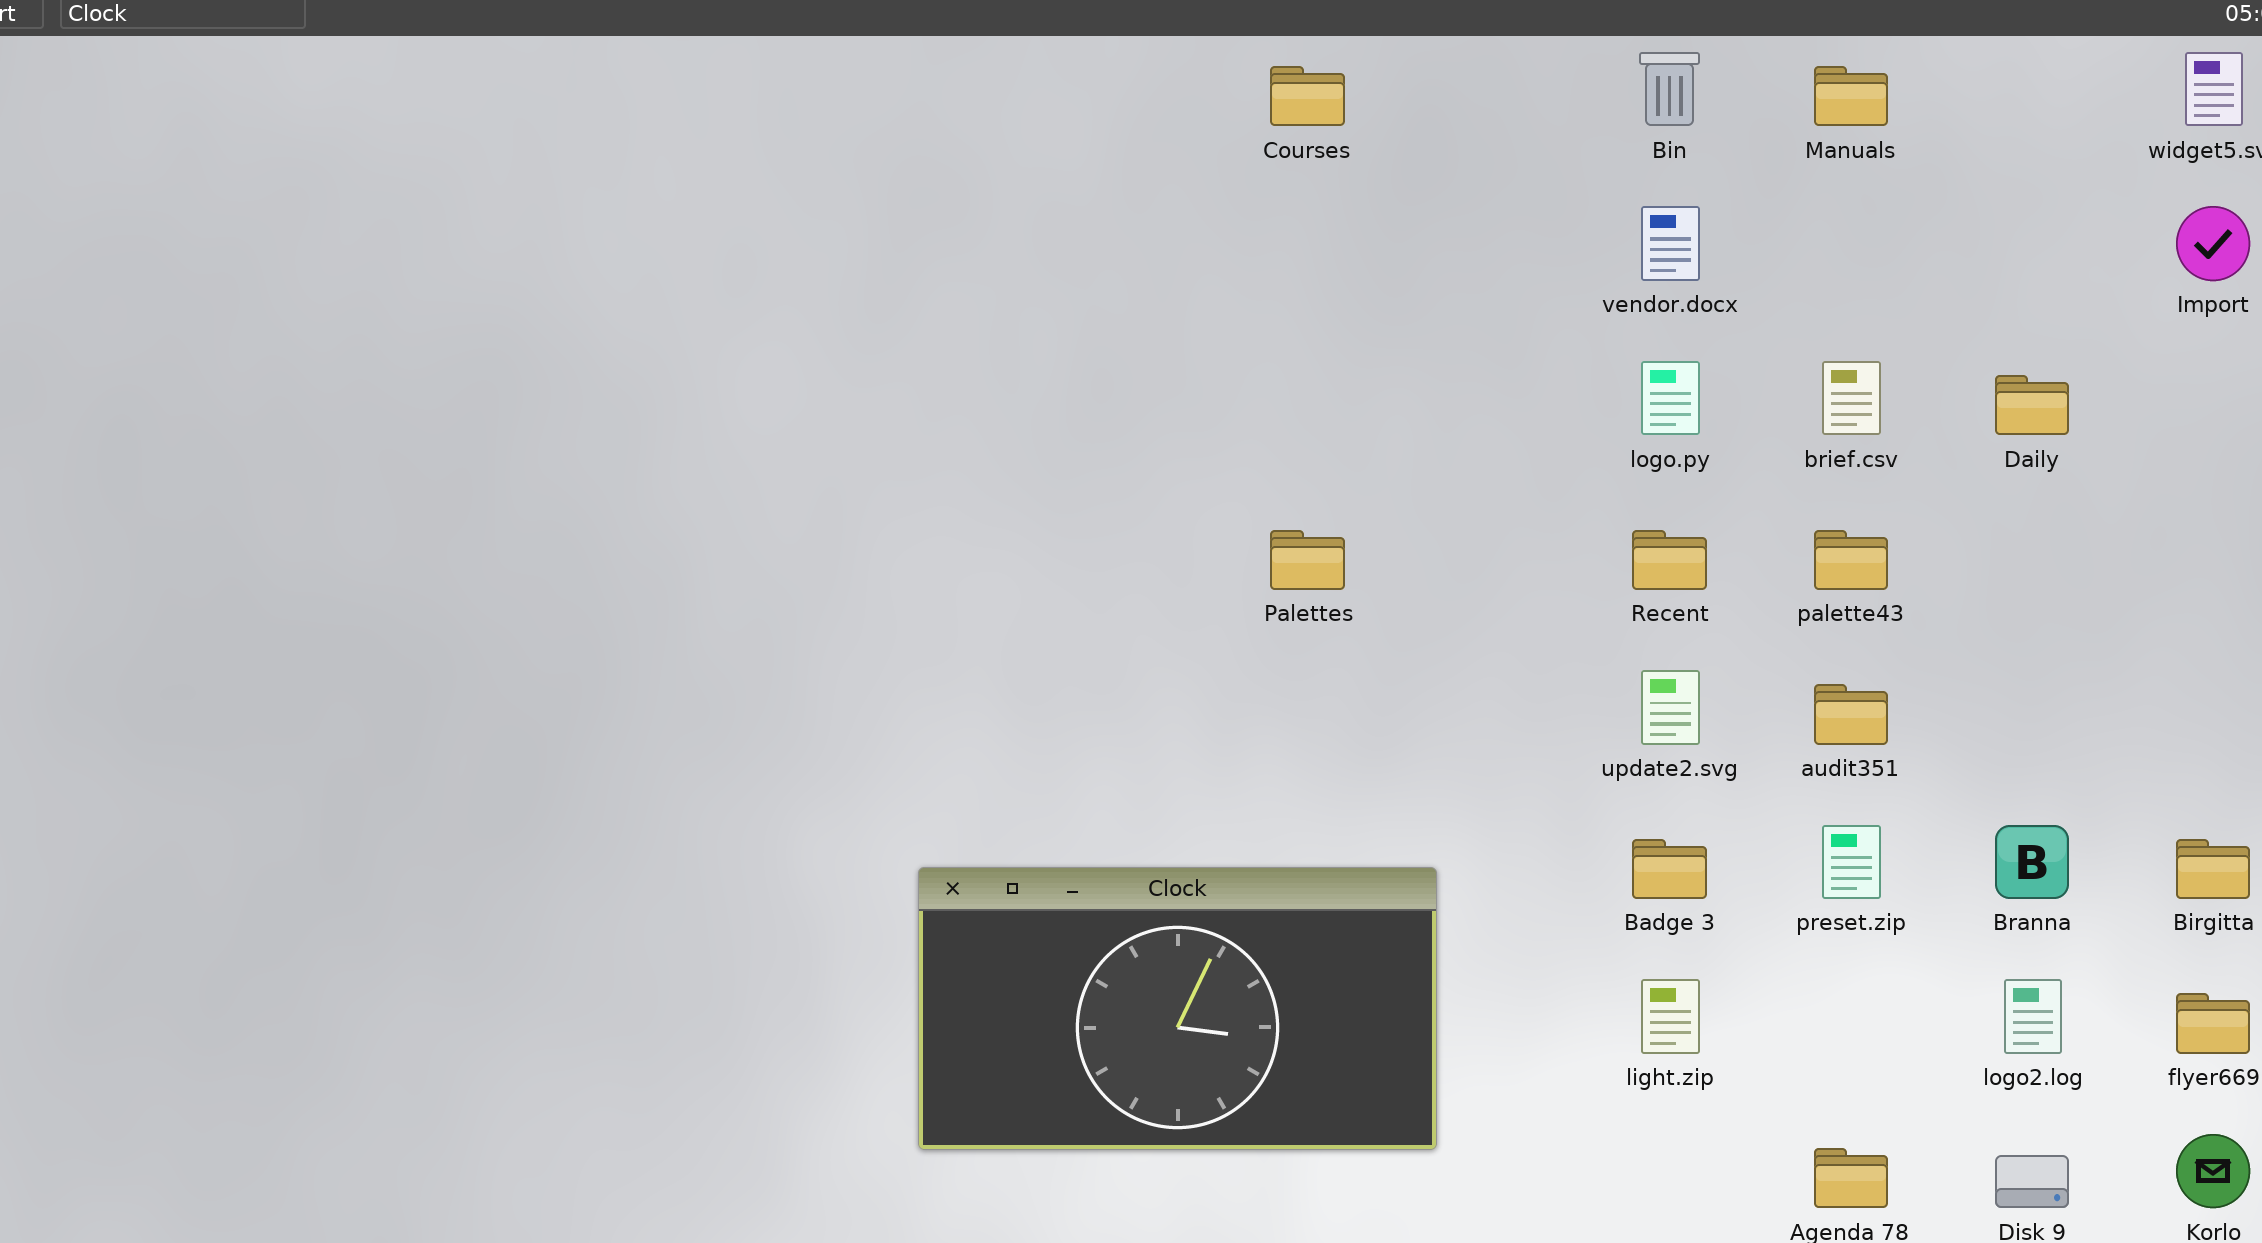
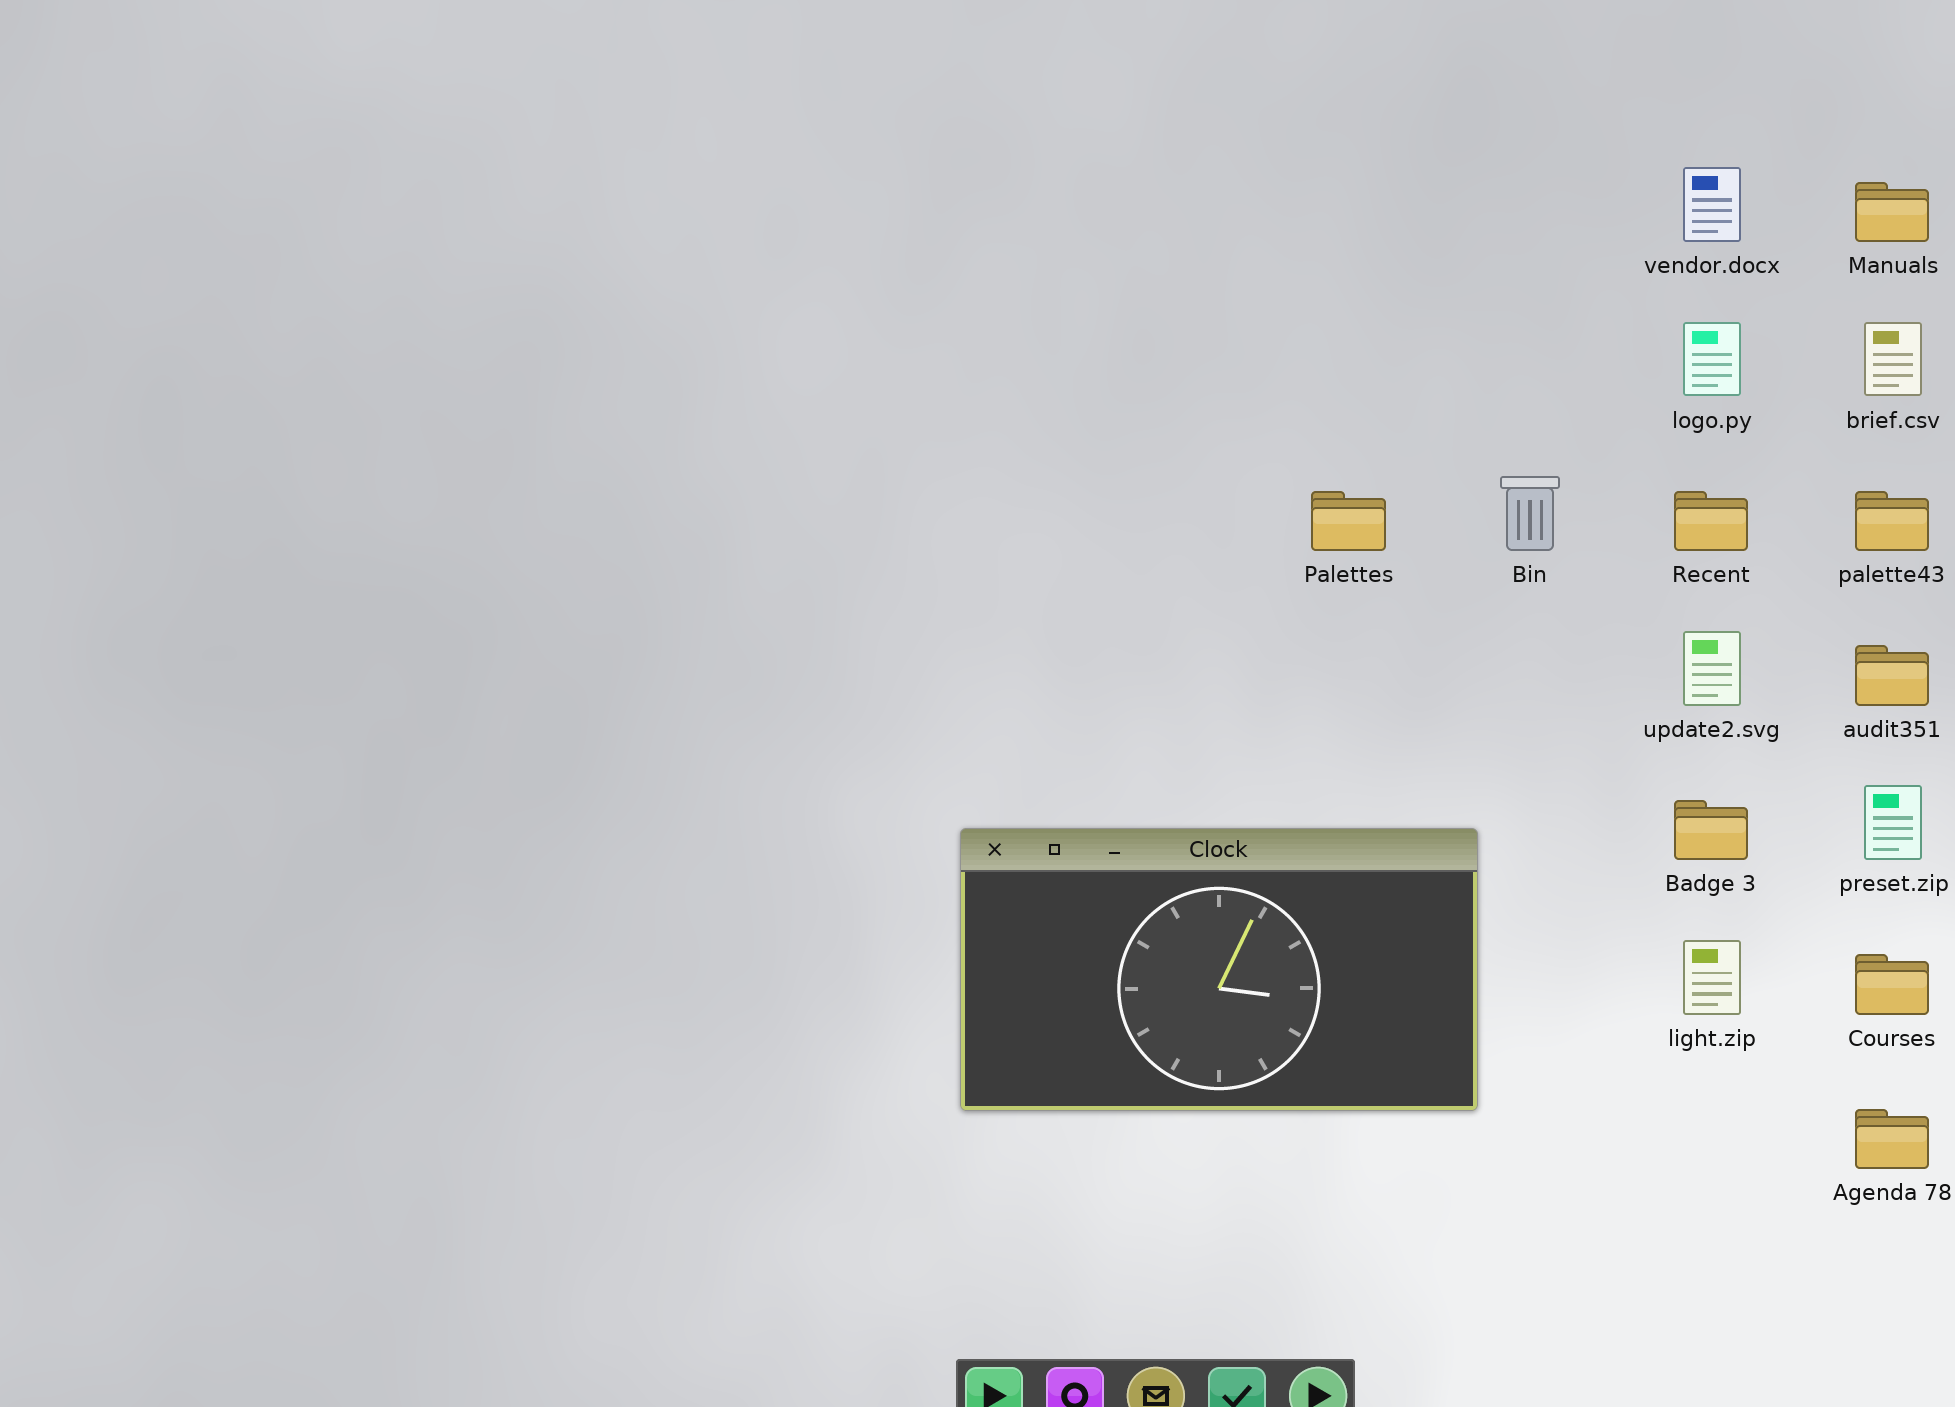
Bin: [1639,52,1700,126] -> [1500,476,1560,551], moved
Courses: [1270,66,1345,126] -> [1855,954,1929,1015], moved
Manuals: [1814,66,1888,126] -> [1855,182,1929,242], moved

